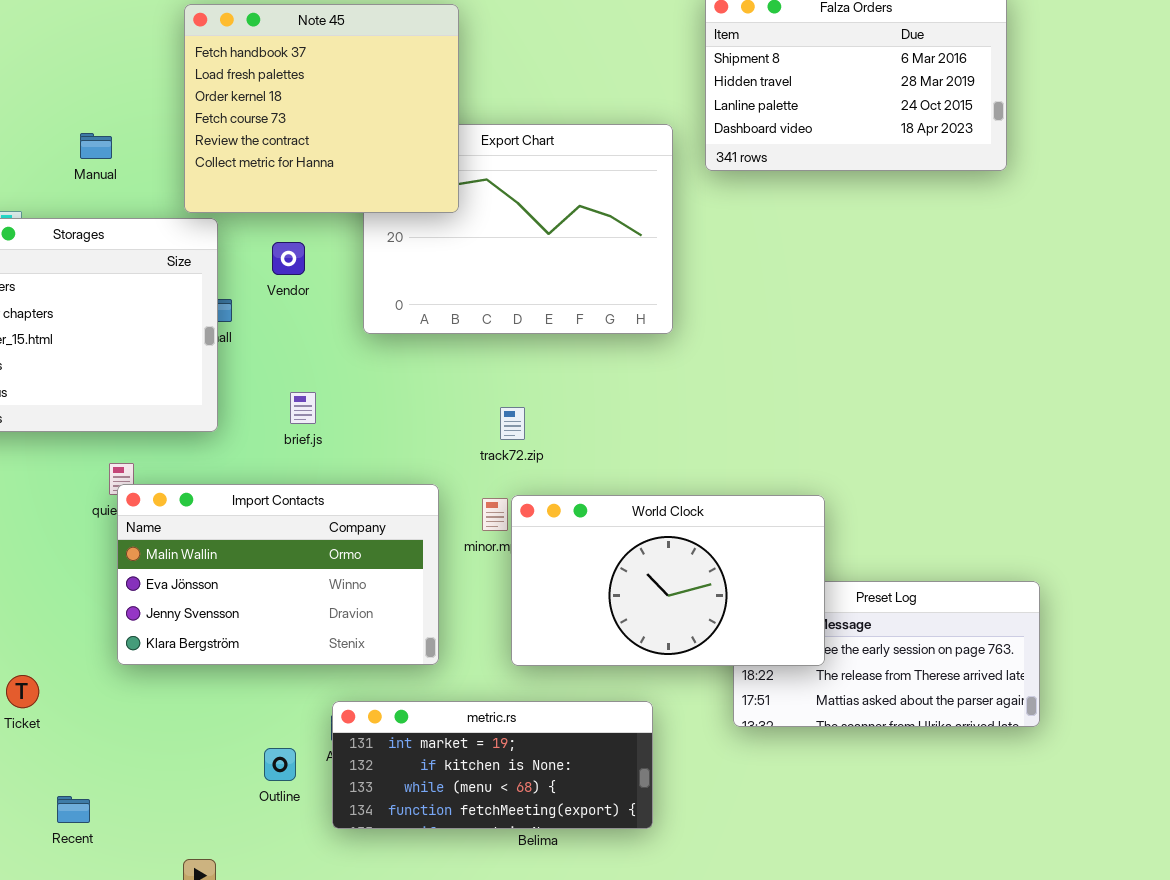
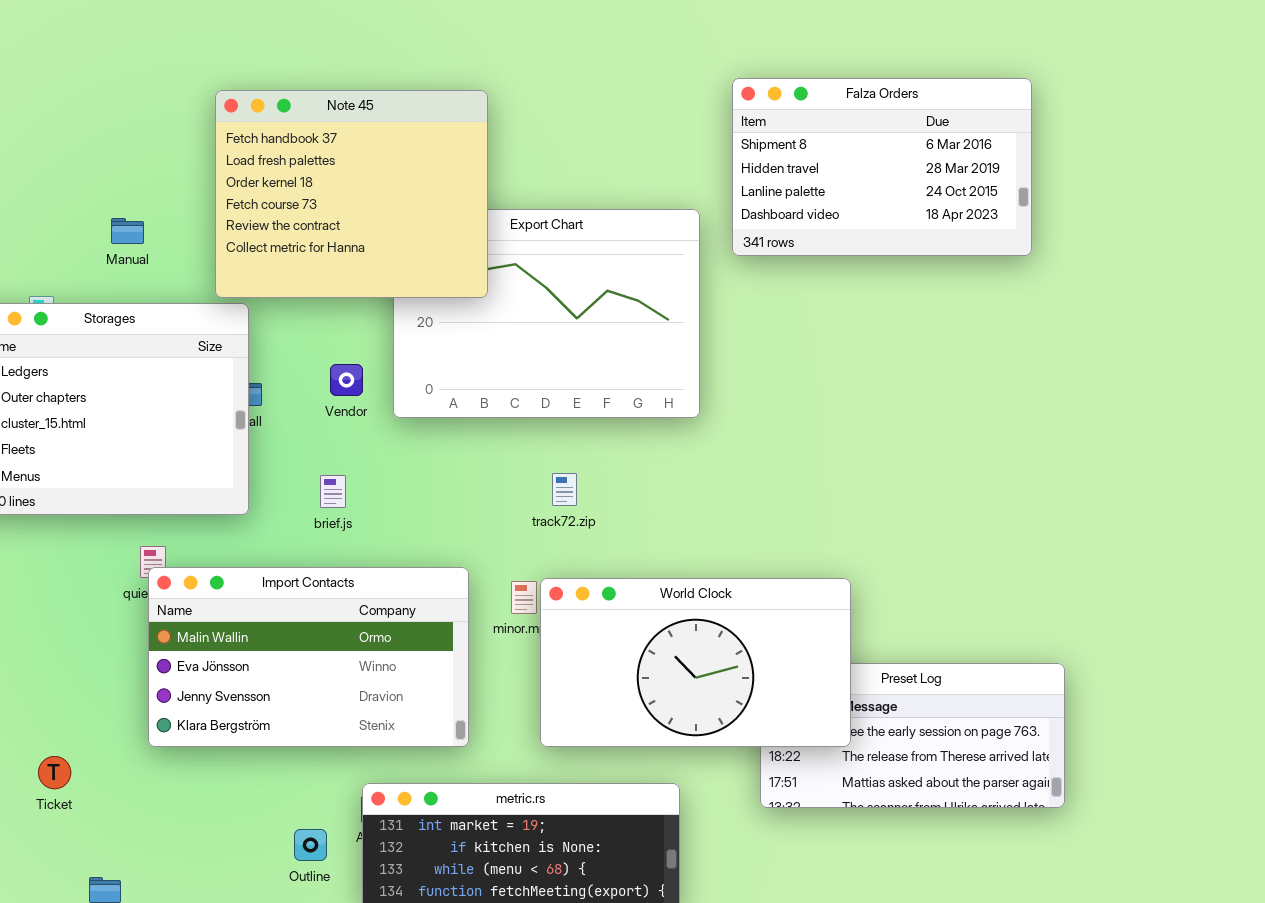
Vendor: [272,242,305,275] -> [330,364,363,396], moved
track72.zip: [500,407,525,440] -> [552,473,577,506], moved

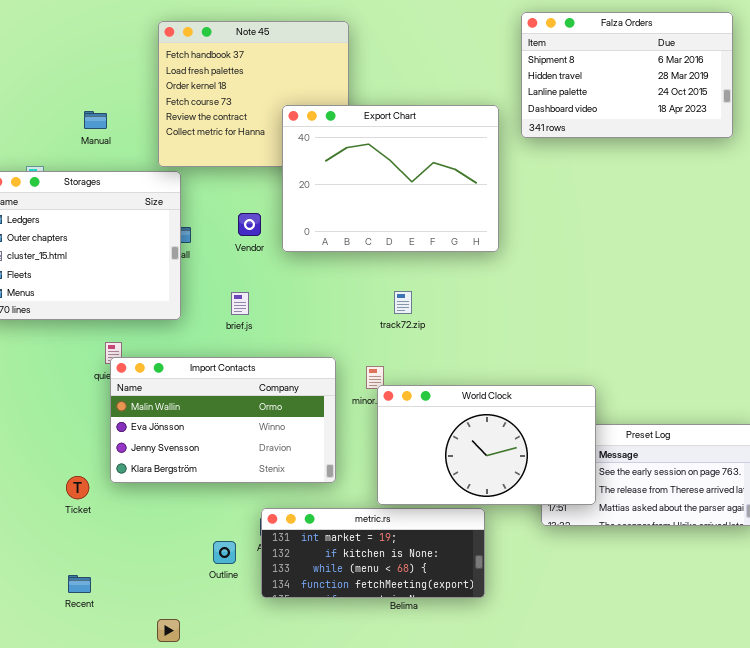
Export Chart: [393,209,700,418] -> [282,105,499,252], raised
World Clock: [540,578,851,747] -> [377,385,596,505], moved
Ticket: [38,756,71,789] -> [66,476,89,499], moved

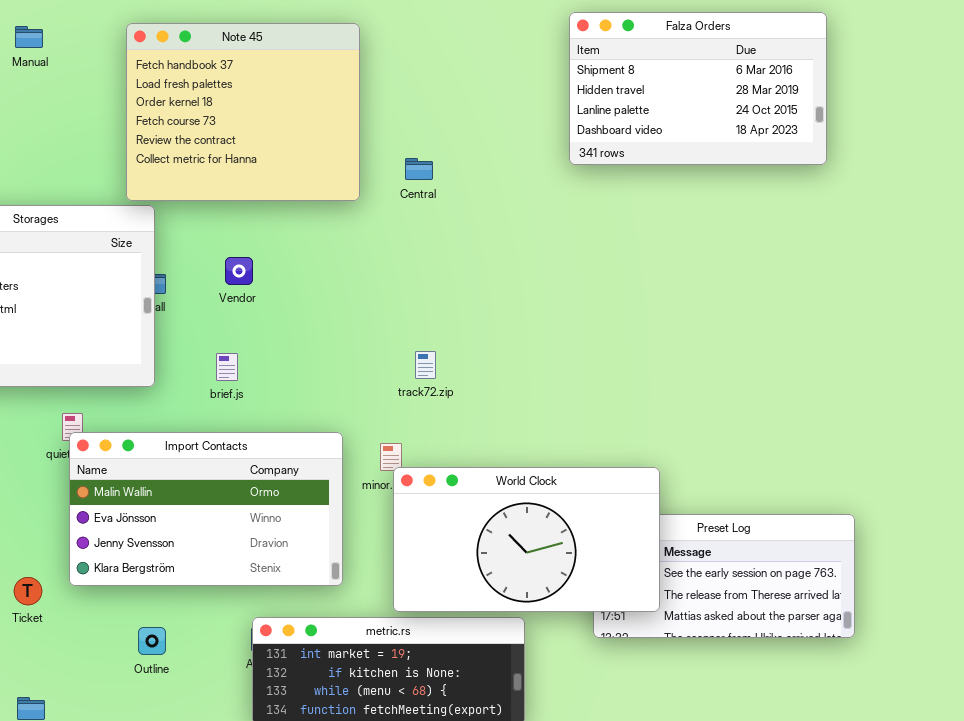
Export Chart: [282,105,499,252] -> none, closed
Manual: [84,111,107,129] -> [15,26,43,48], moved
Outline: [213,541,236,564] -> [138,627,166,655], moved

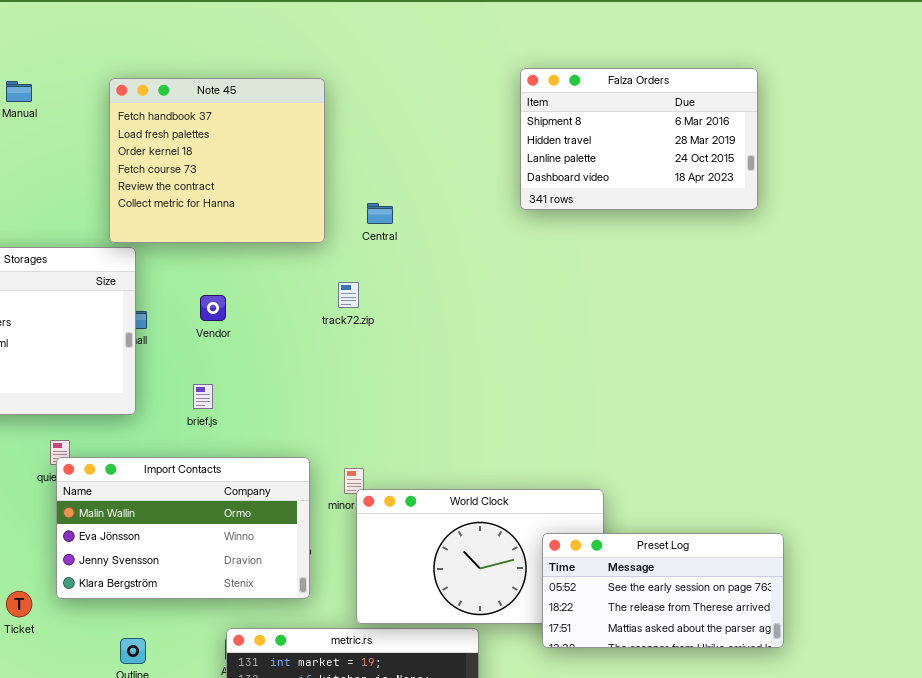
track72.zip: [415,351,436,379] -> [338,282,359,308], moved
Preset Log: [593,514,855,638] -> [542,533,784,648], raised

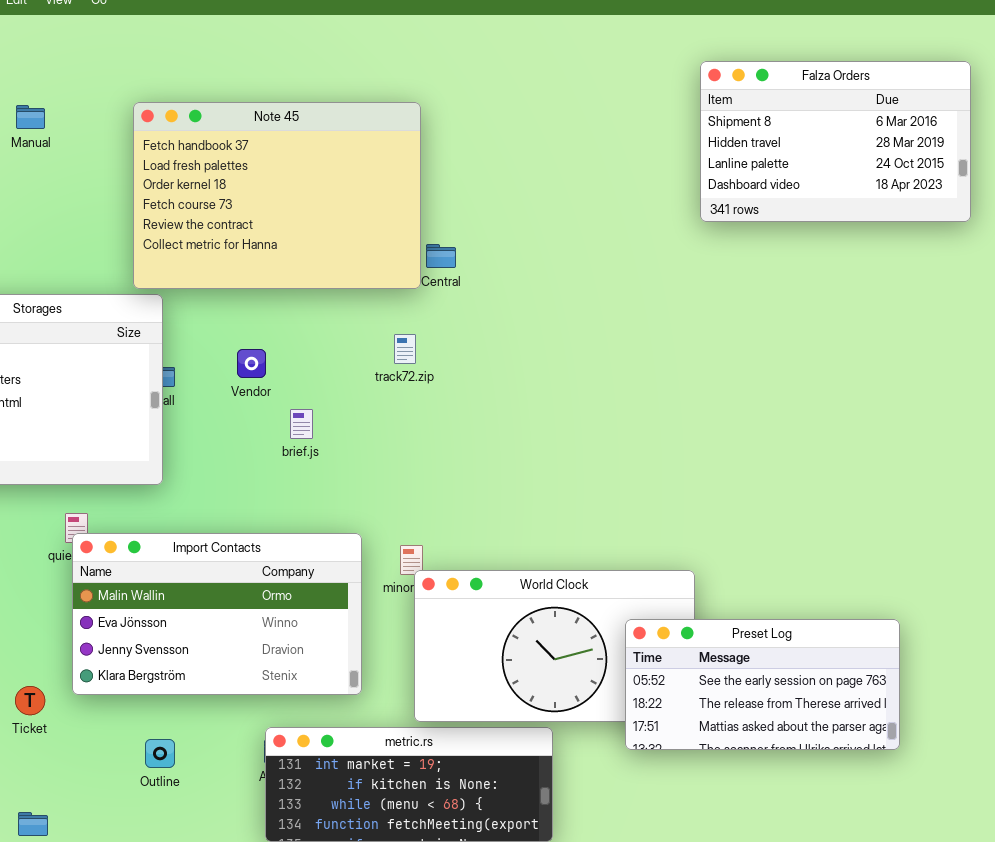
Falza Orders: [520,68,758,210] -> [700,61,971,222], moved
Note 45: [109,78,325,243] -> [133,102,421,289], resized
brief.js: [193,384,213,409] -> [290,409,313,439], moved

